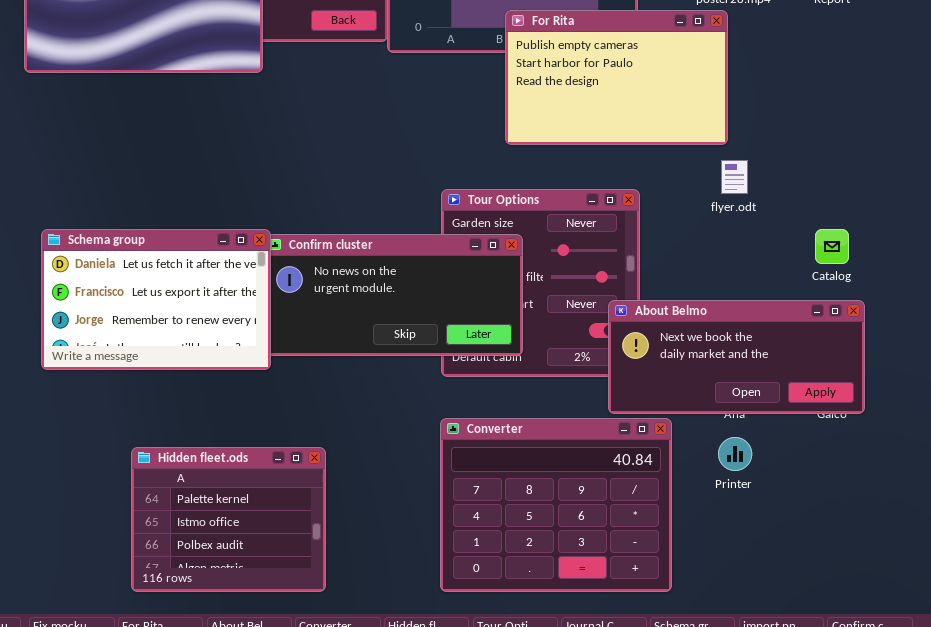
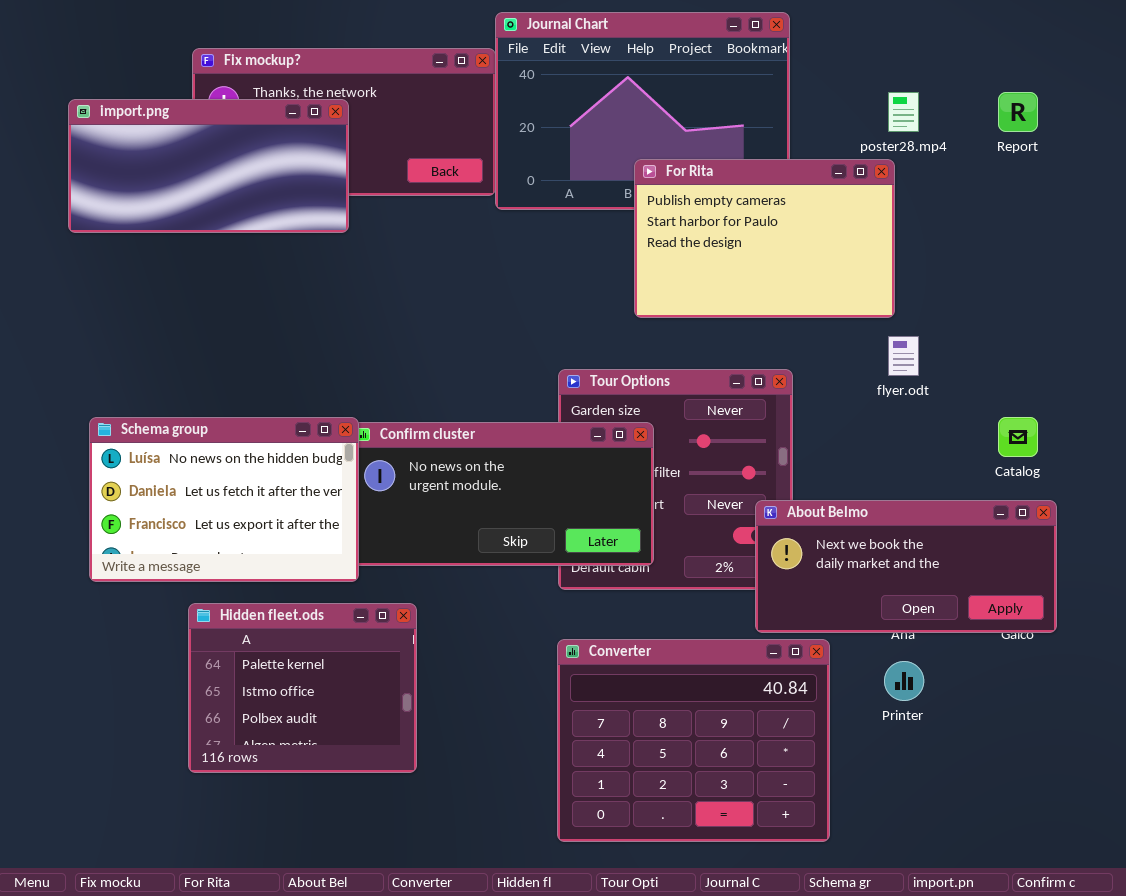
Schema group: [41,229,271,370] -> [89,417,359,582], scrolled up 1 row
Hidden fleet.ods: [131,447,326,592] -> [188,603,417,773], moved

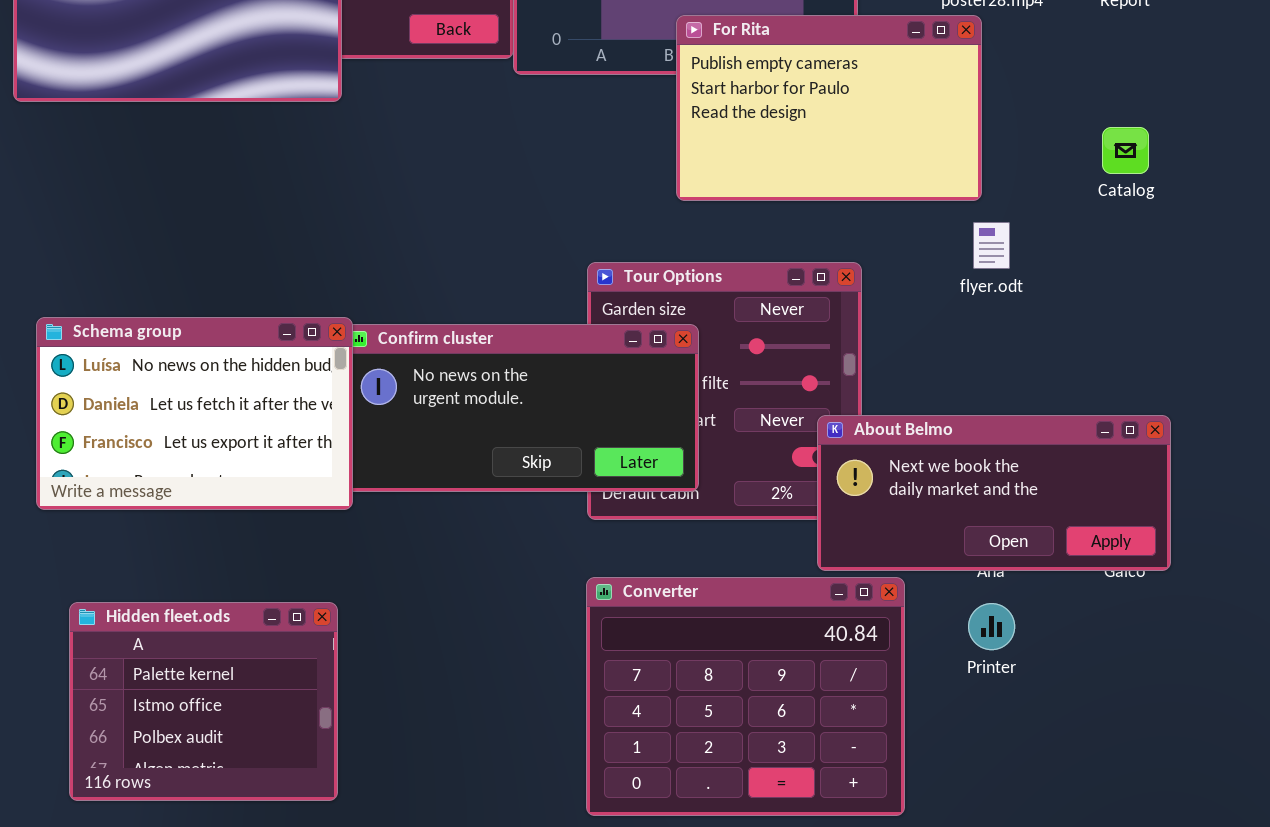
Catalog: [998,417,1038,457] -> [1102,127,1149,174], moved
Hidden fleet.ods: [188,603,417,773] -> [69,602,338,801], moved

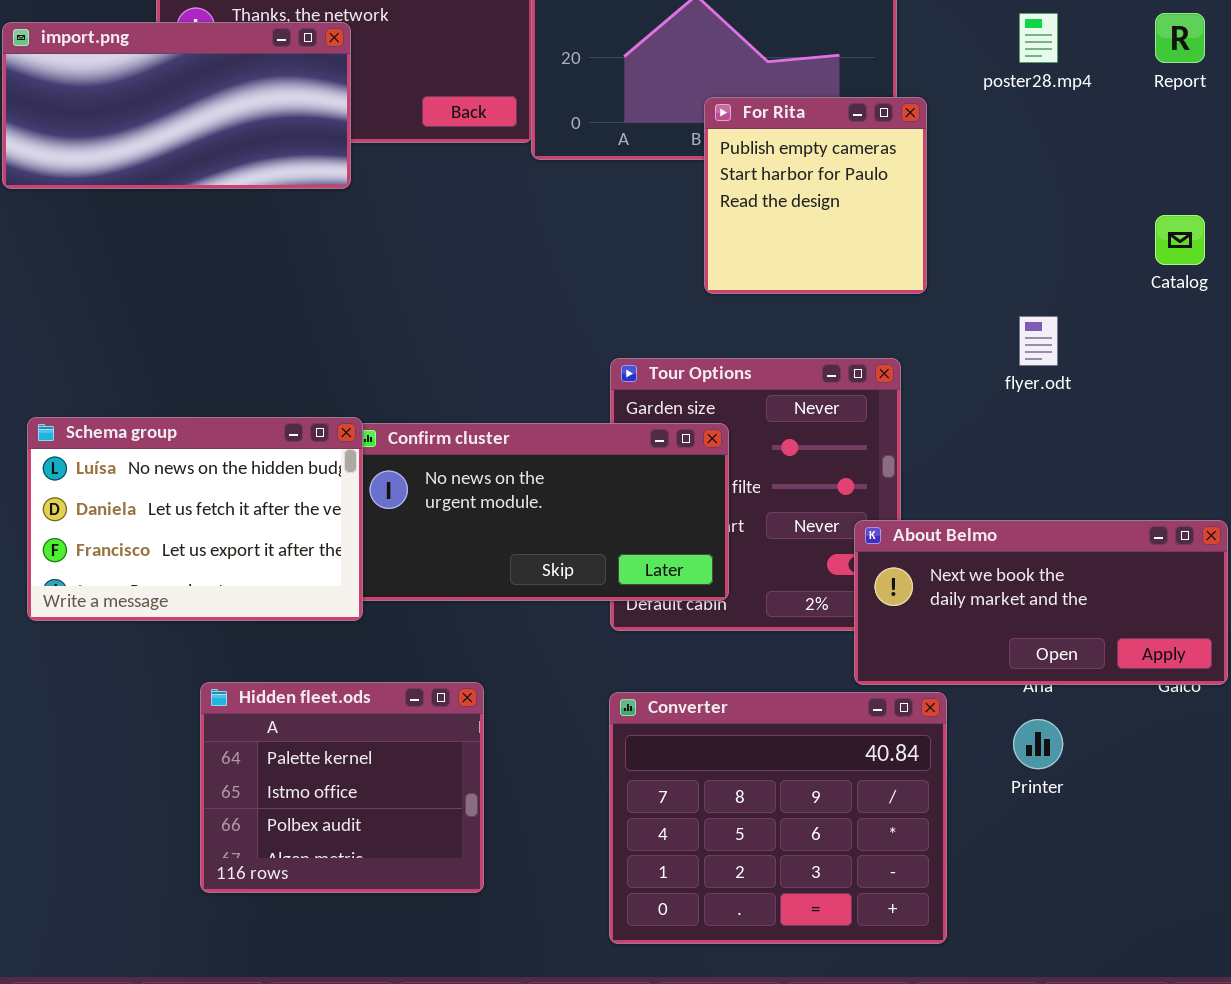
For Rita: [676,15,982,201] -> [704,97,927,294], resized
Hidden fleet.ods: [69,602,338,801] -> [200,682,484,893], moved

